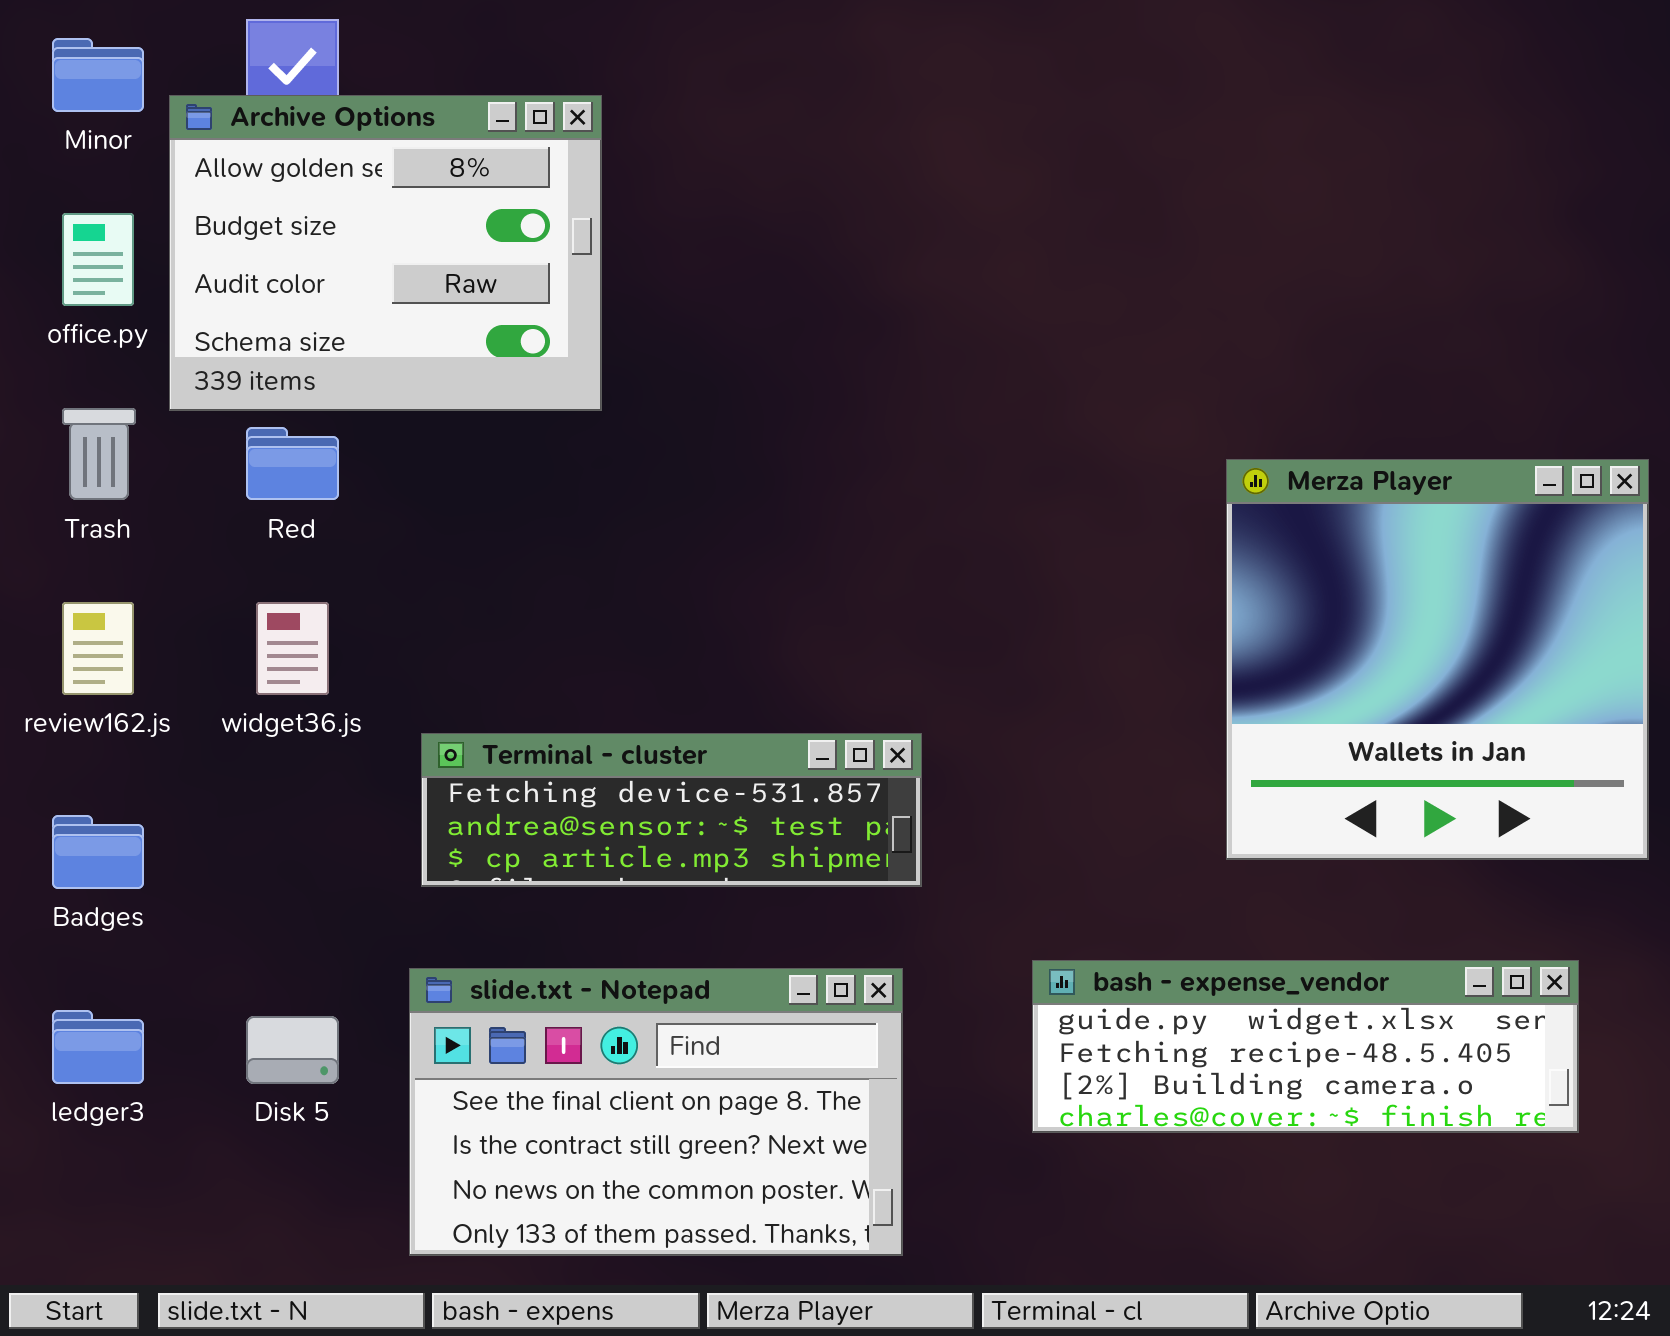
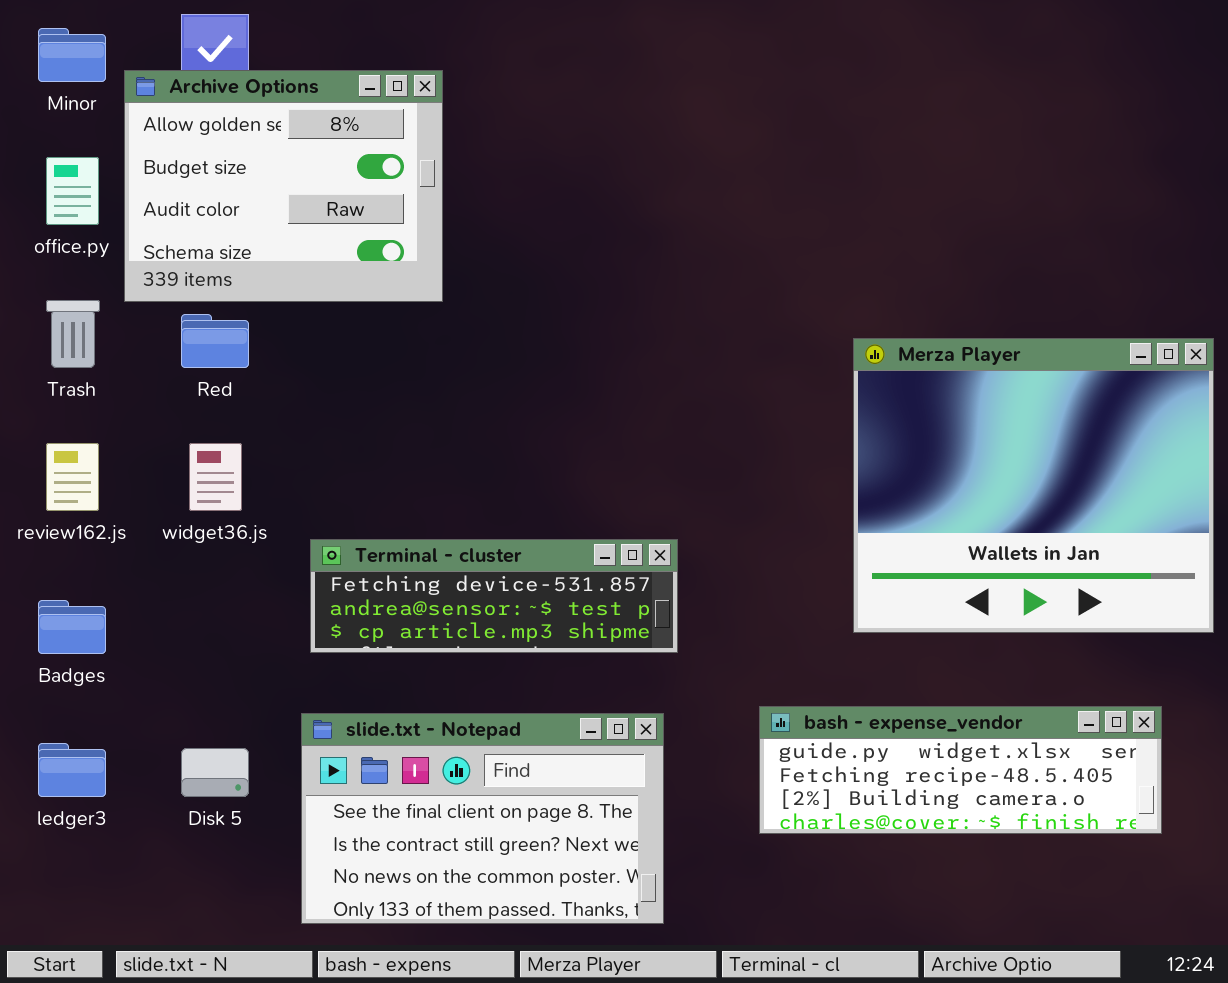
Merza Player: [1226,459,1649,860] -> [853,338,1214,633], resized

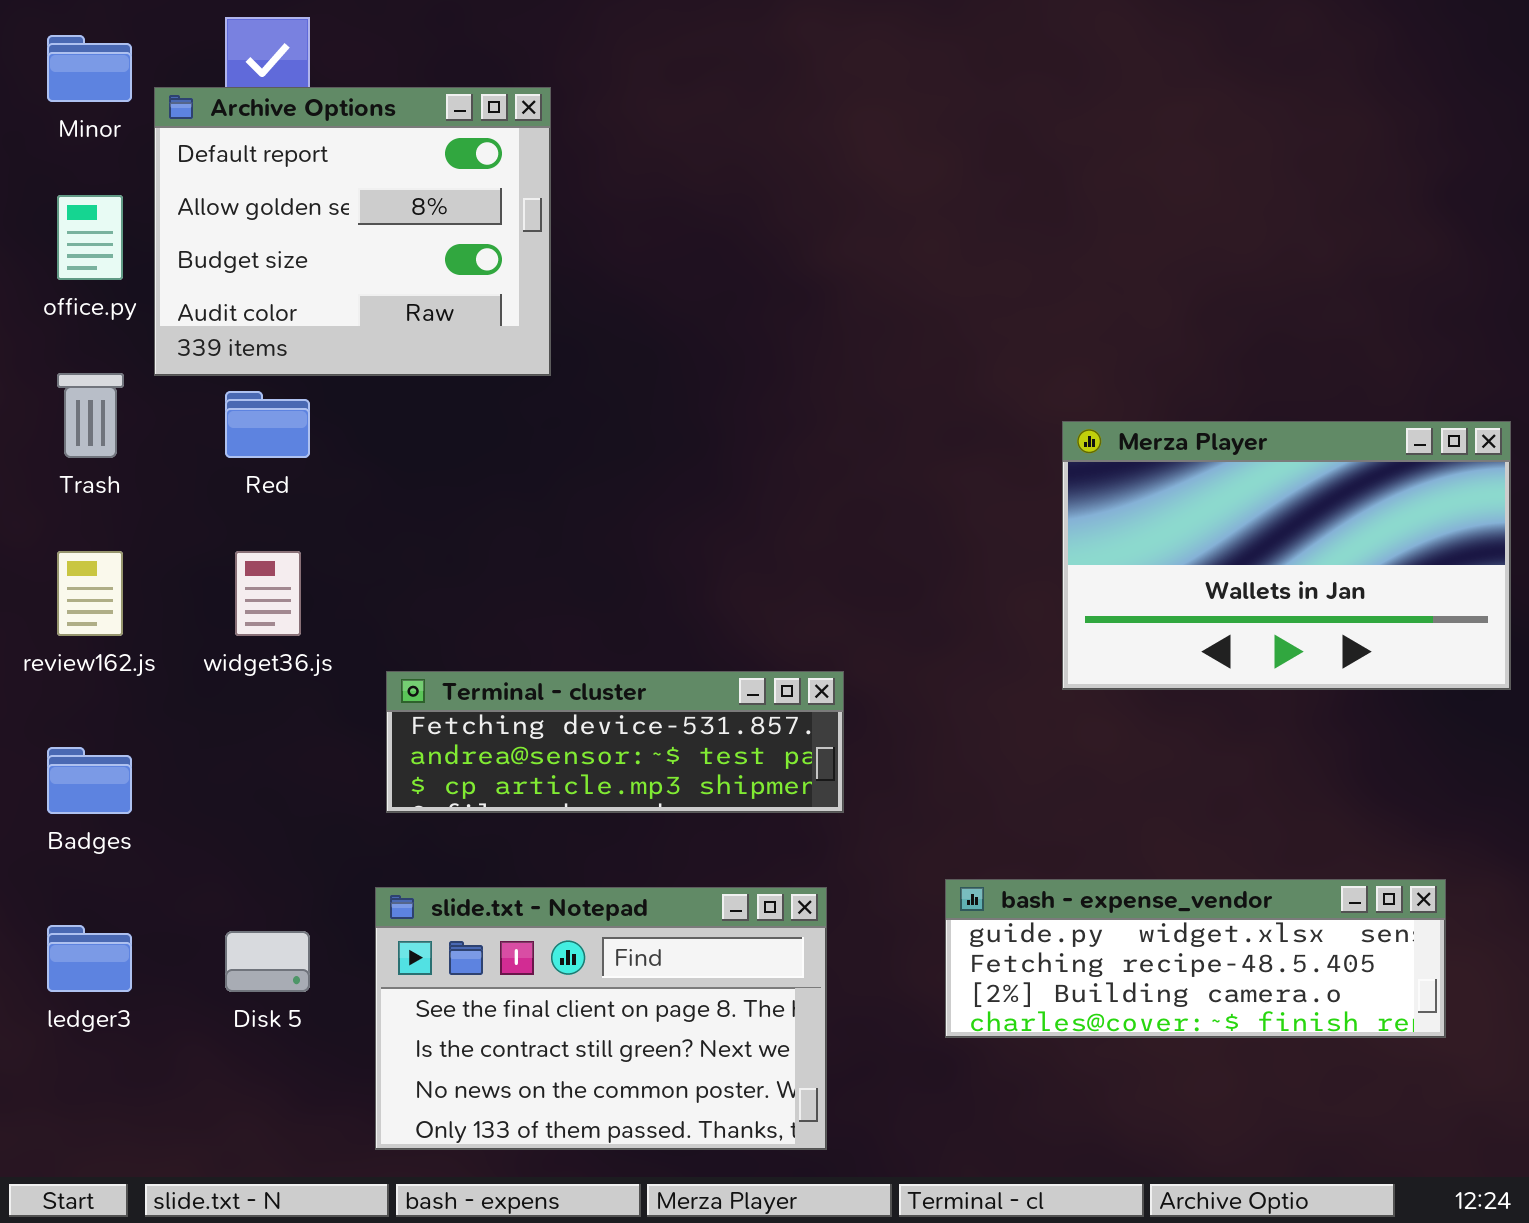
Archive Options: [124,70,443,302] -> [154,87,551,376], scrolled up 1 row
Merza Player: [853,338,1214,633] -> [1062,421,1511,690], resized

